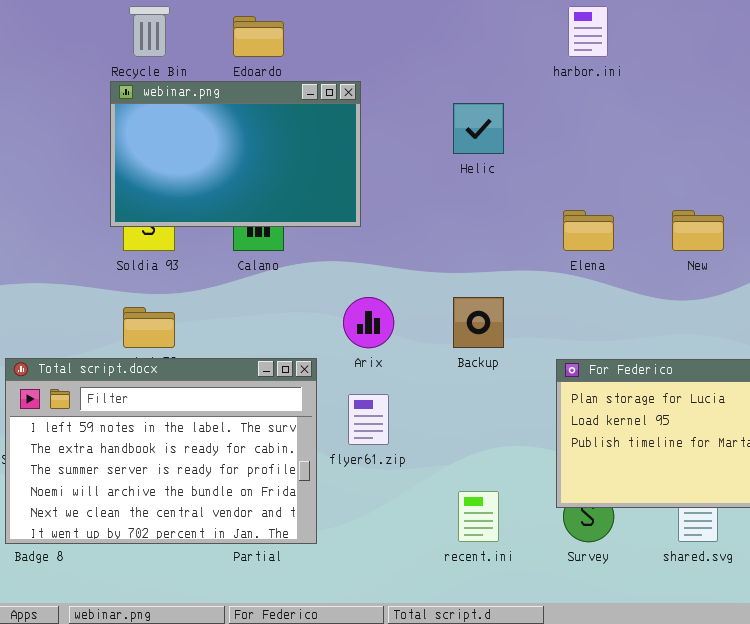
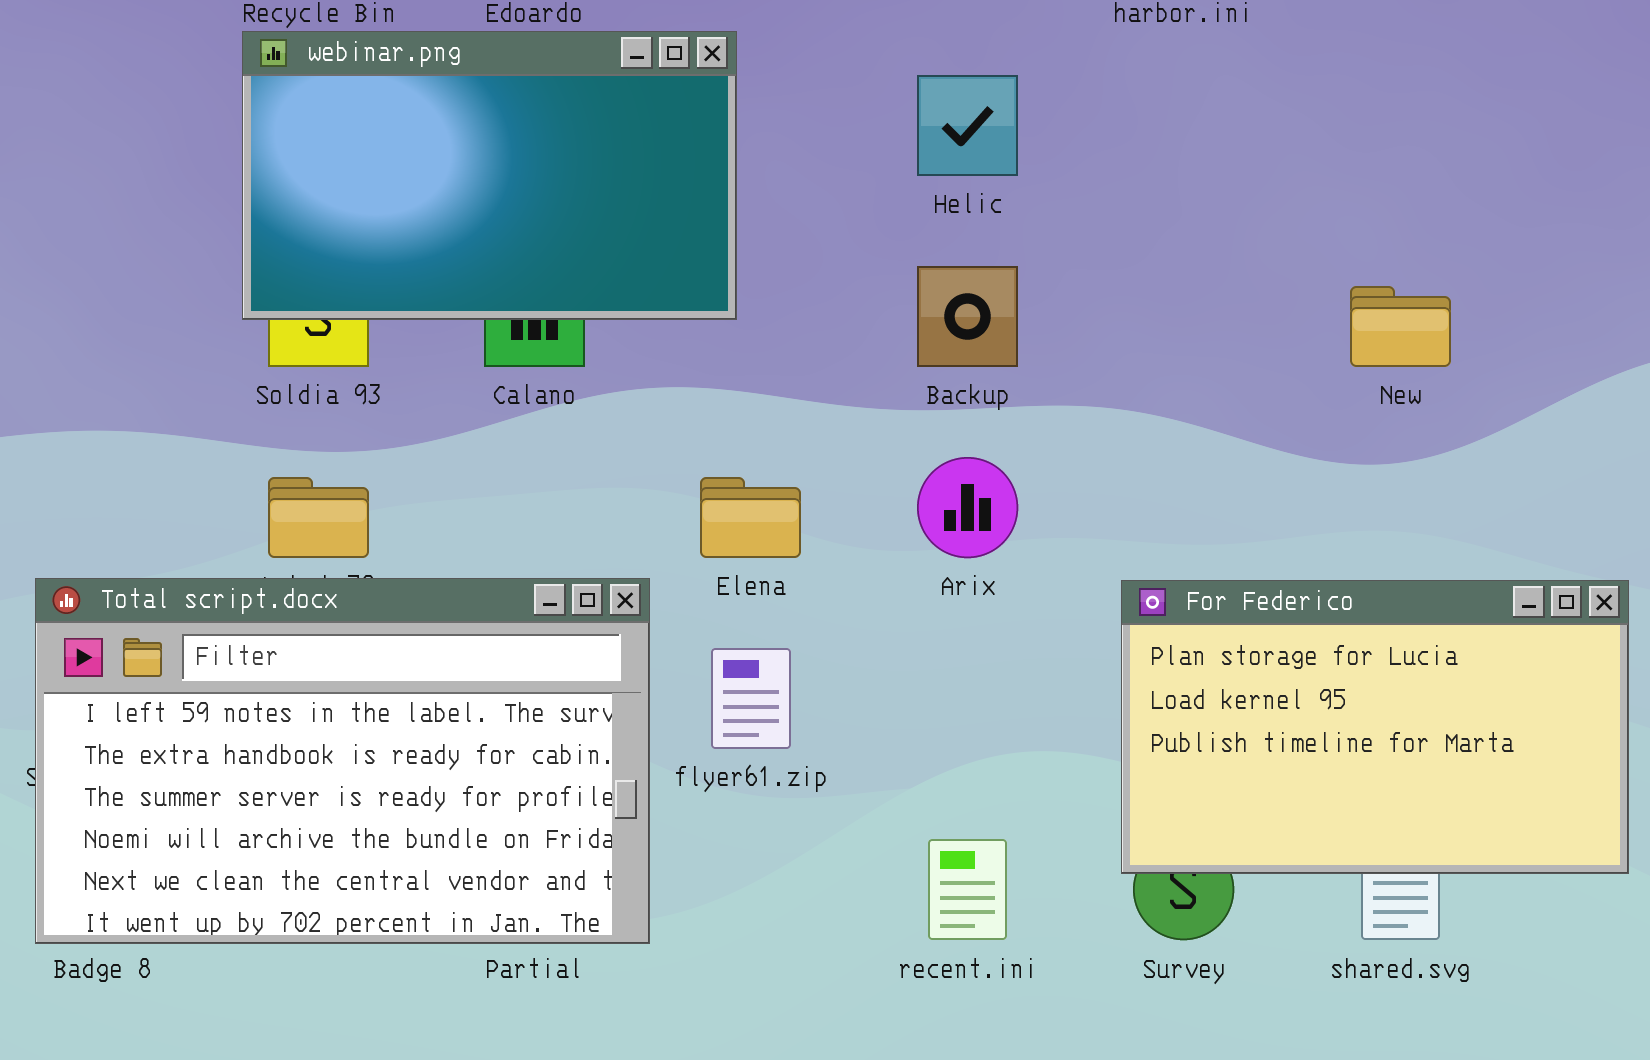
Elena: [563,210,614,251] -> [700,477,801,558], moved
Arix: [343,297,394,348] -> [917,457,1018,558], moved
Backup: [453,297,504,348] -> [917,266,1018,367], moved

